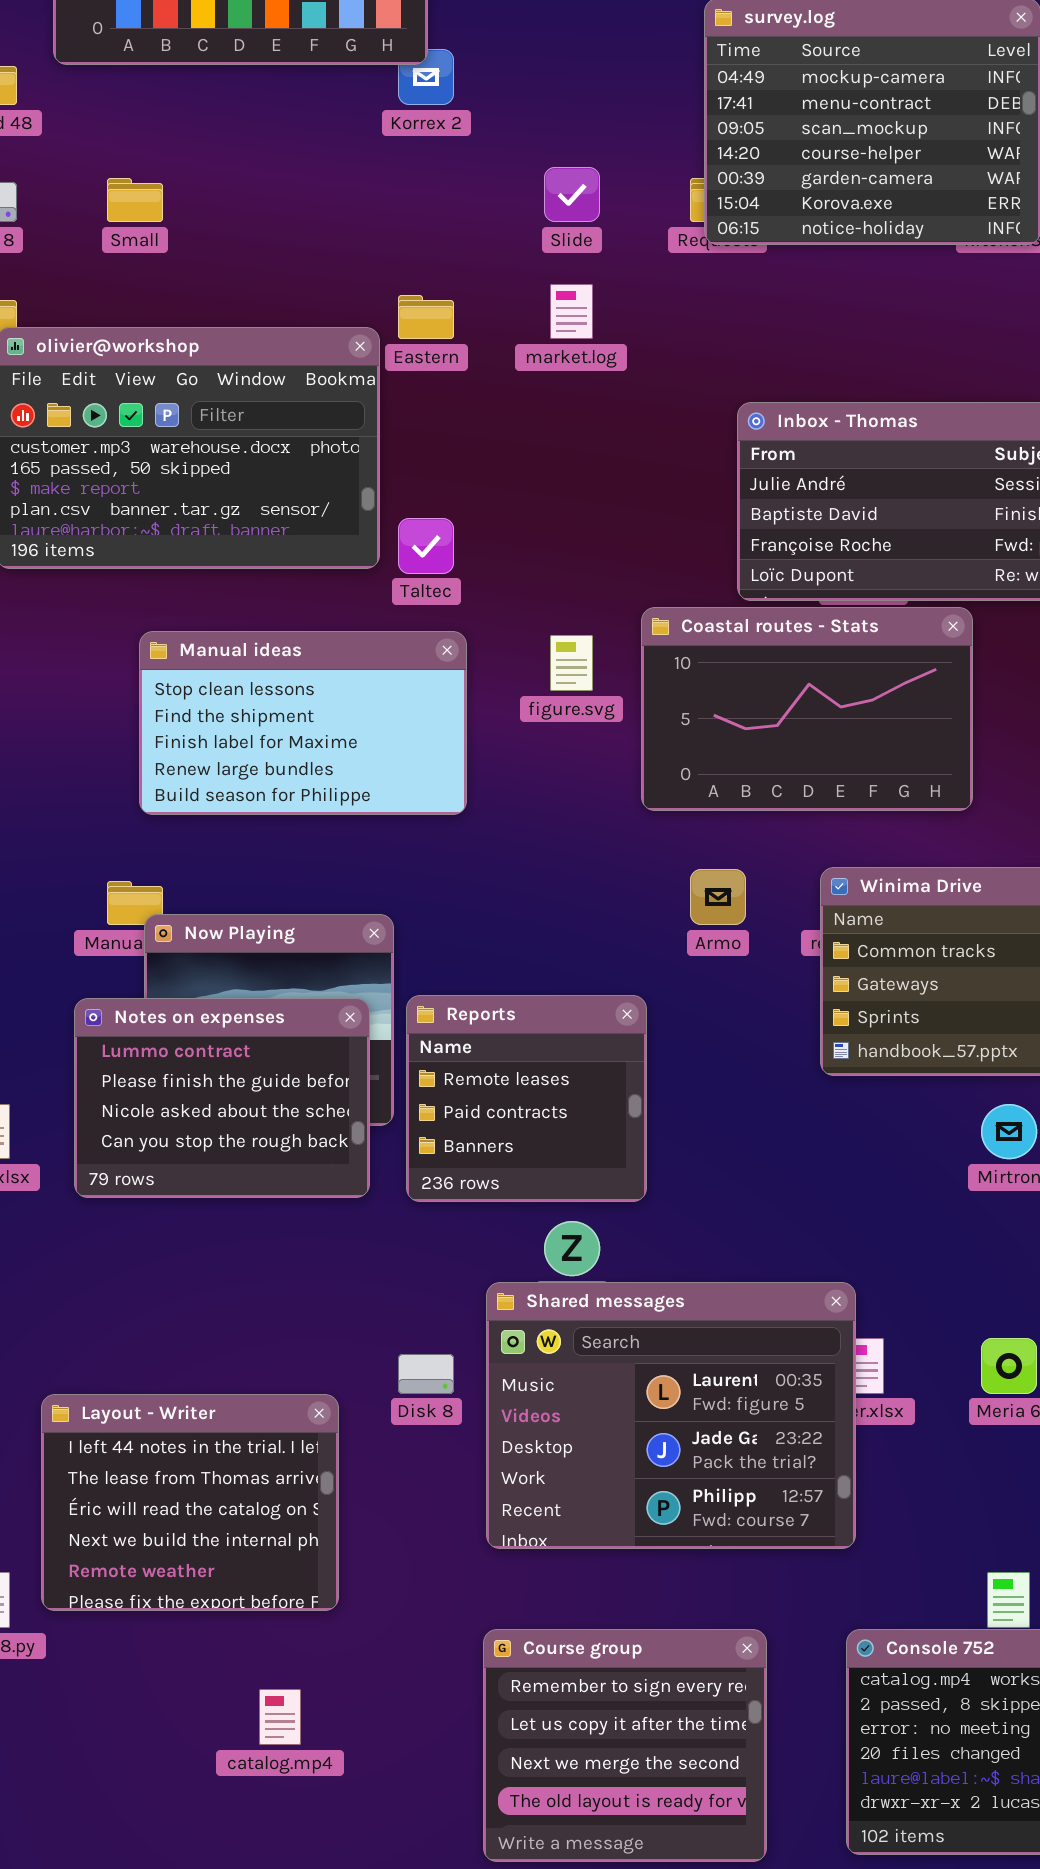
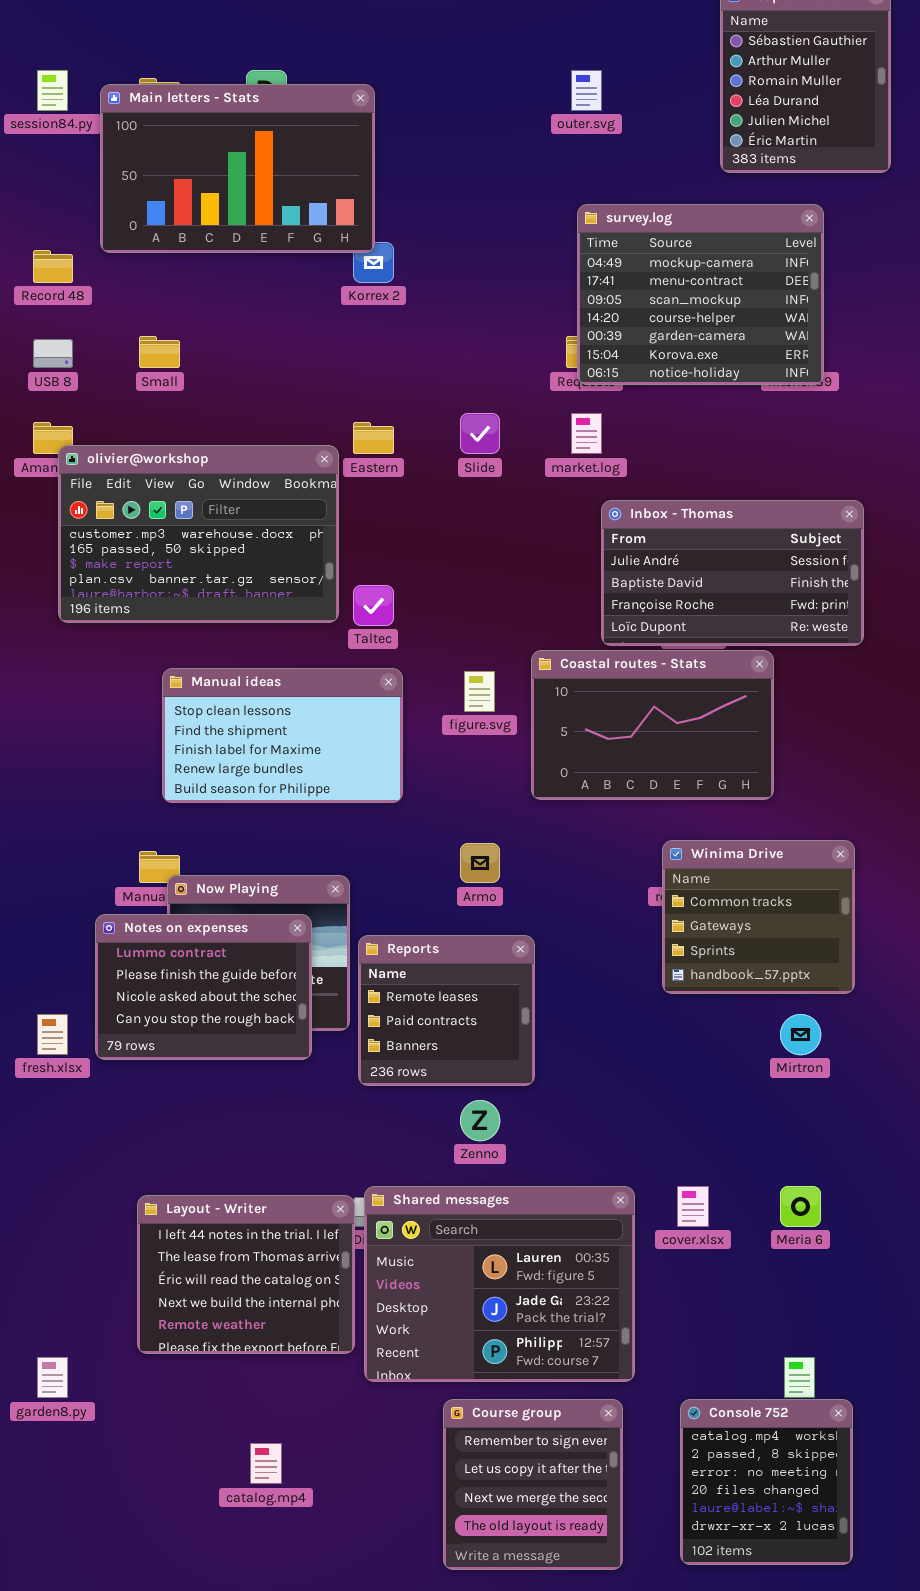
Slide: [544,167,600,222] -> [460,413,500,454], moved
market.log: [550,284,593,339] -> [571,413,602,454], moved
Armo: [690,869,746,925] -> [460,843,500,883], moved
Notes on expenses: [74,998,370,1198] -> [95,914,312,1060], moved
Shared messages: [486,1282,856,1549] -> [364,1186,635,1382], moved
Layout - Writer: [41,1394,339,1611] -> [137,1195,355,1354], moved
Course group: [483,1629,767,1862] -> [443,1399,623,1570], resized

